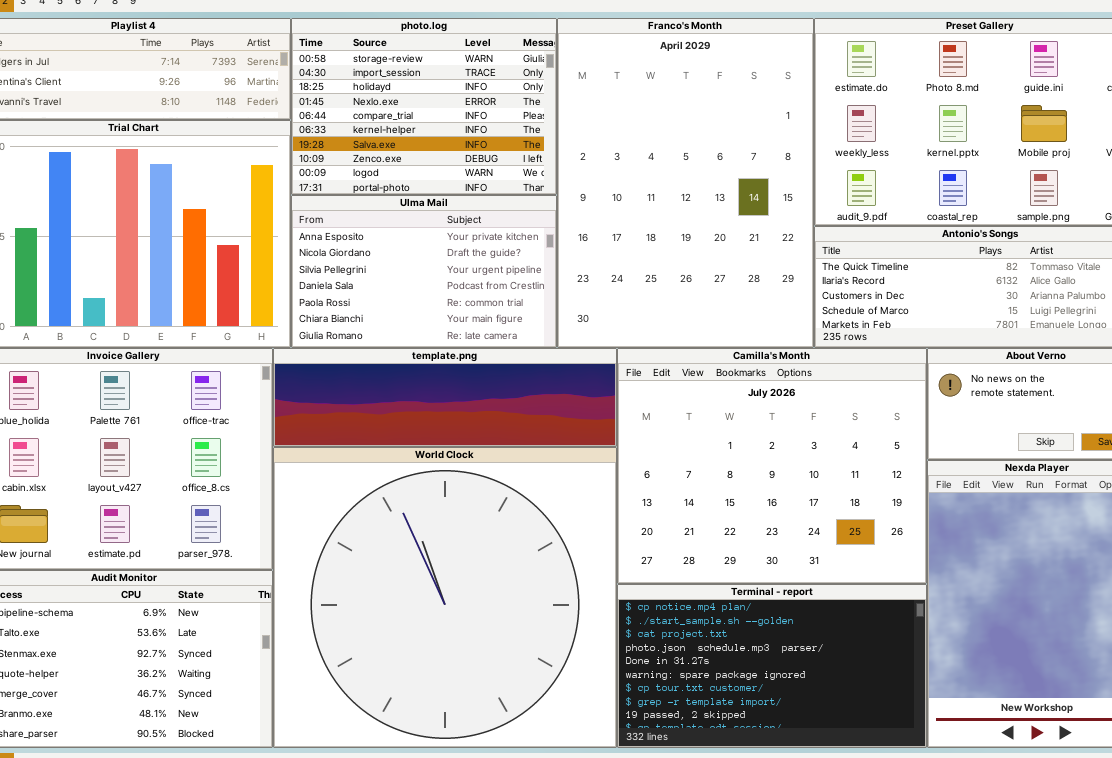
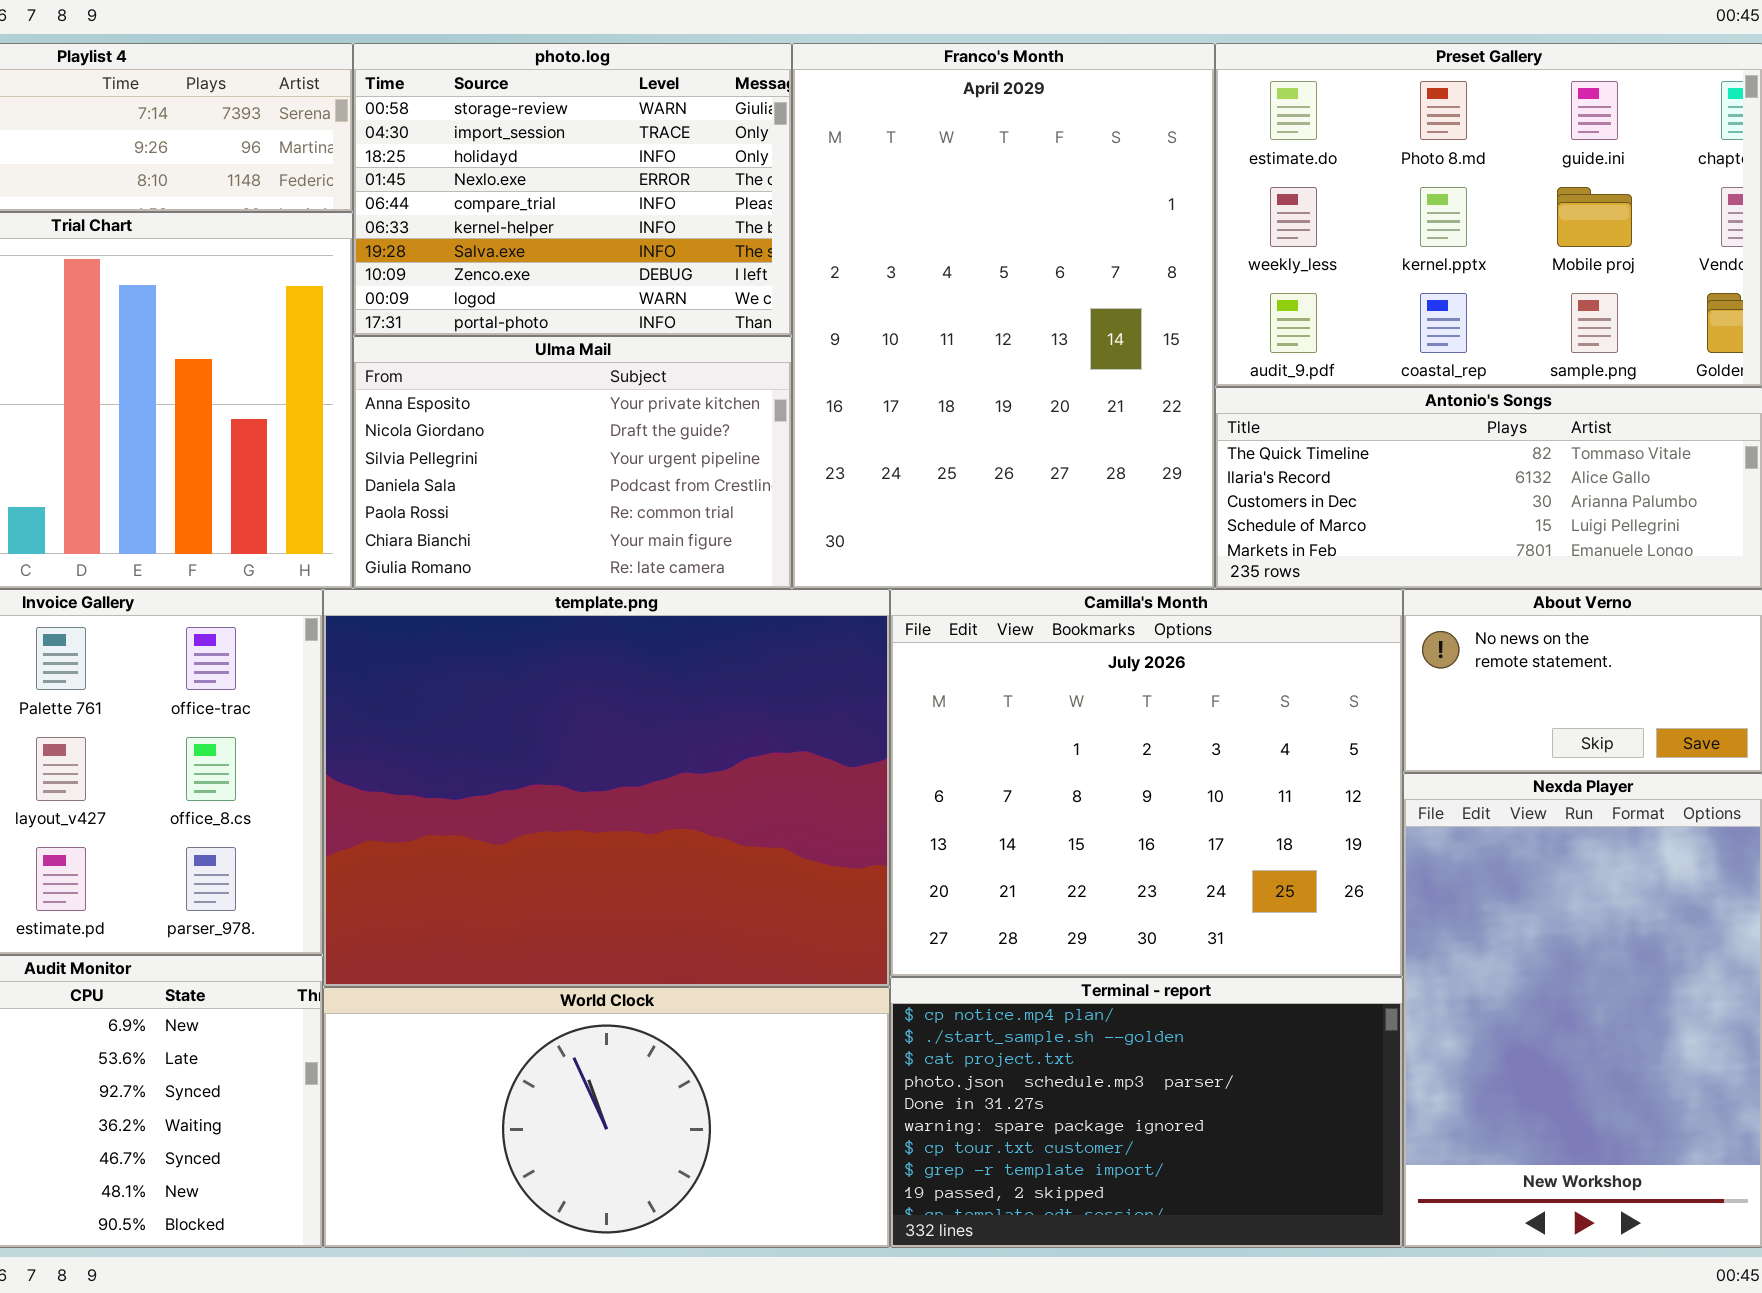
template.png: [273,348,617,447] -> [323,589,890,987], resized
World Clock: [273,447,617,748] -> [323,987,890,1248], resized

